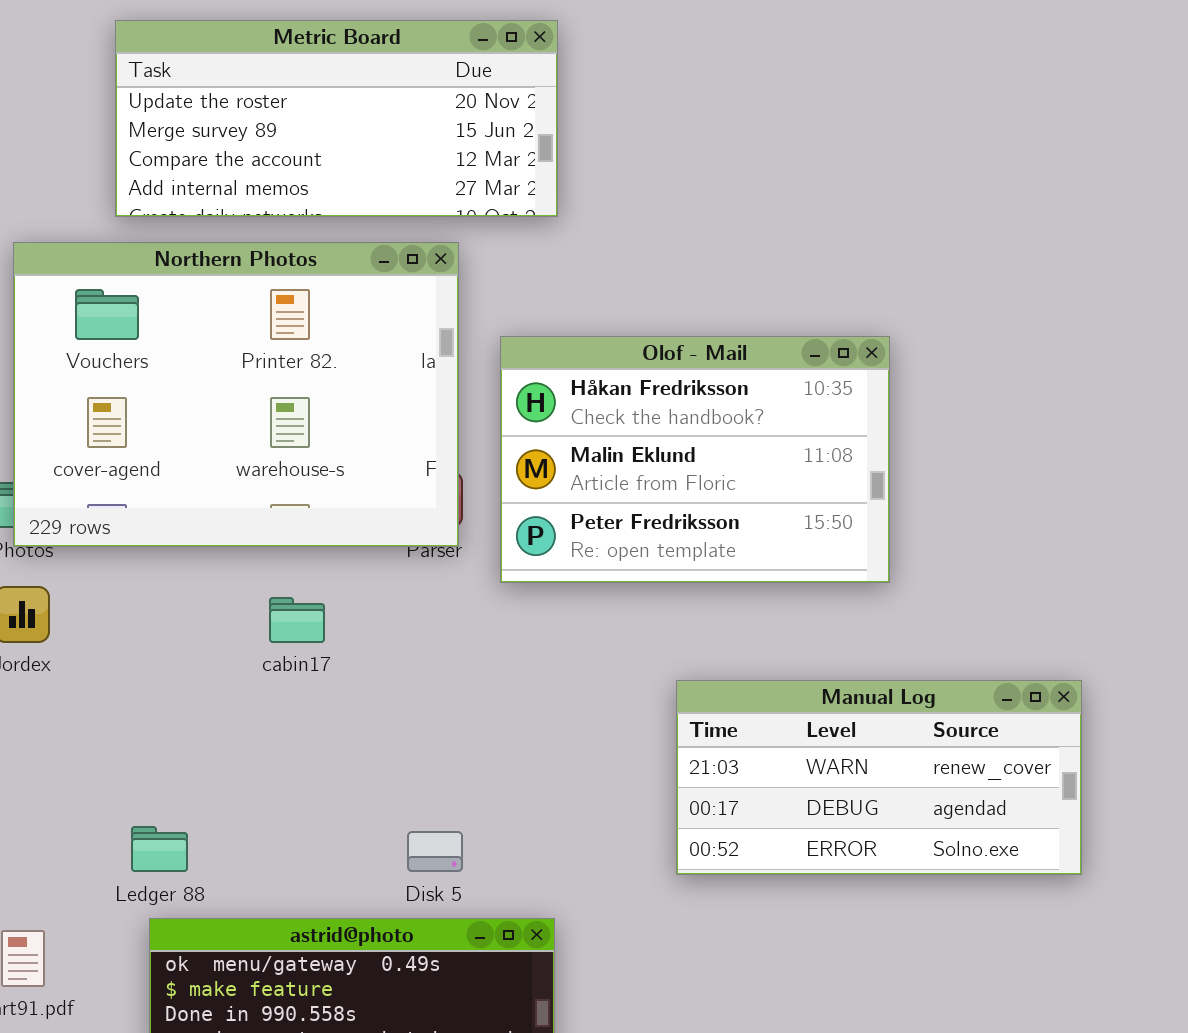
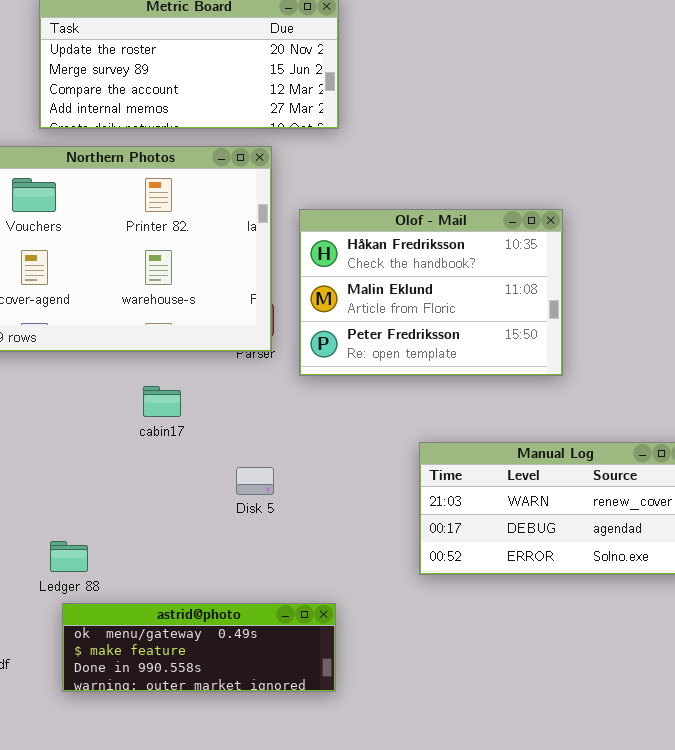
Disk 5: [407,831,463,872] -> [236,467,274,495], moved

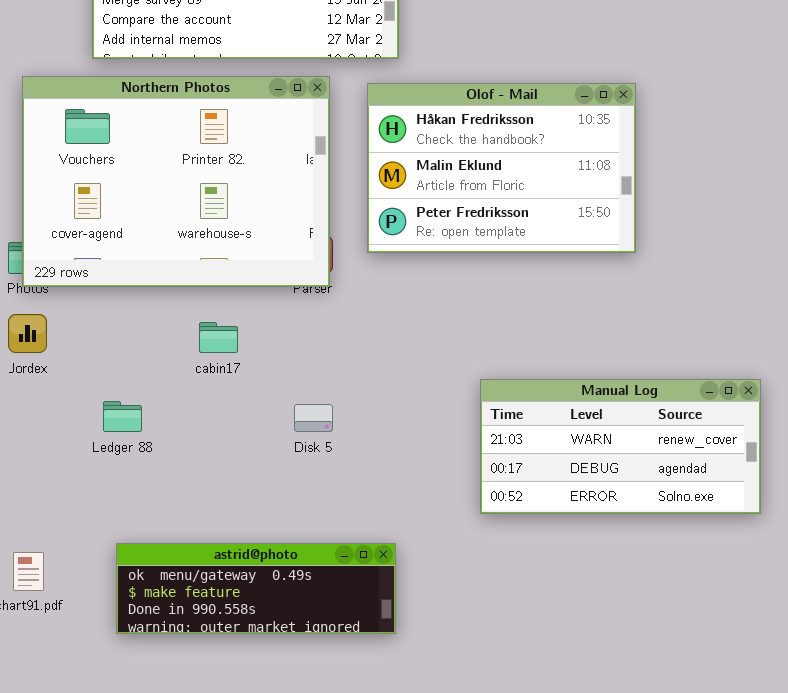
Olof - Mail: [299,209,563,376] -> [367,83,636,253], moved
Ledger 88: [50,541,88,572] -> [103,401,142,432], moved

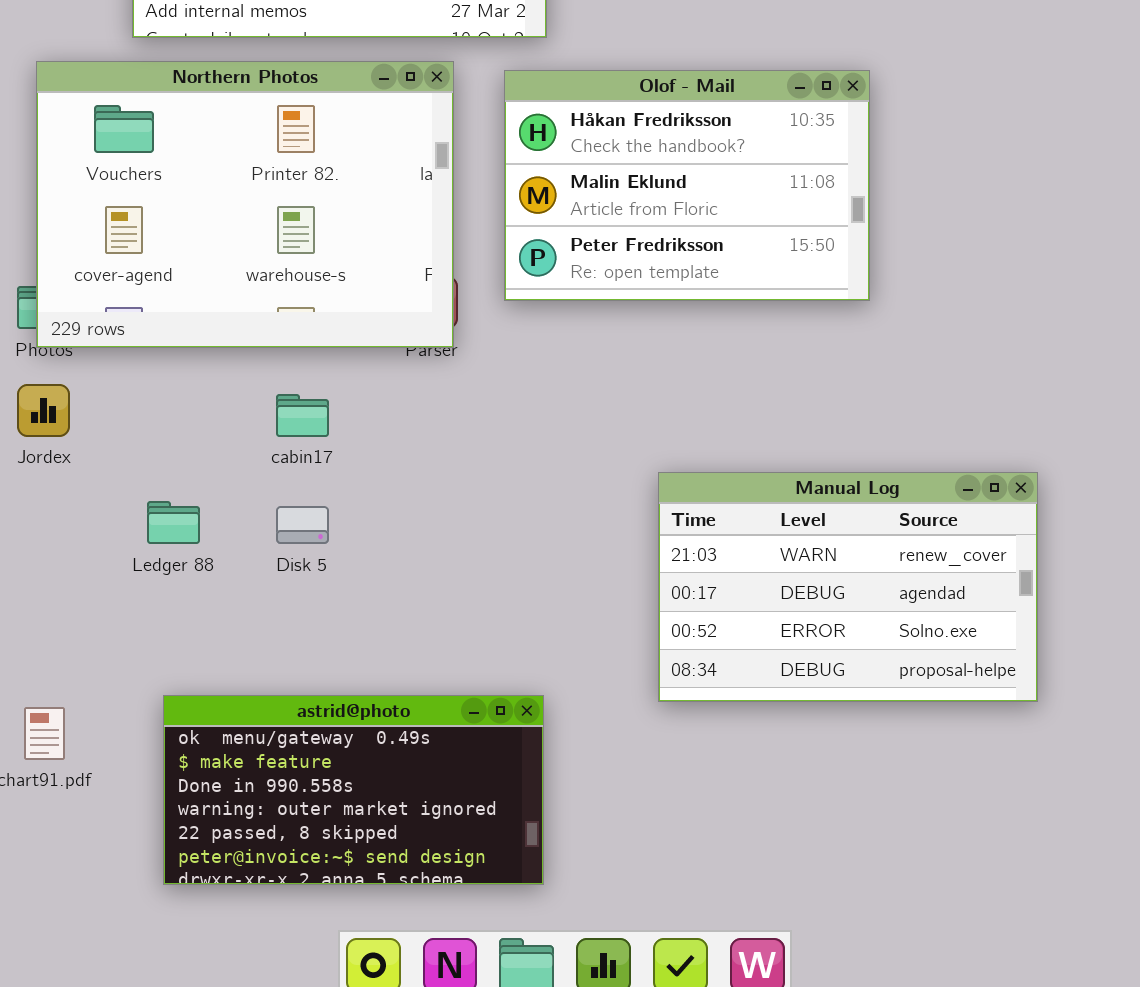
Manual Log: [480,379,761,514] -> [658,472,1038,702], resized
Disk 5: [294,404,333,432] -> [276,506,329,544], moved
astrid@photo: [116,543,396,634] -> [163,695,544,885], resized

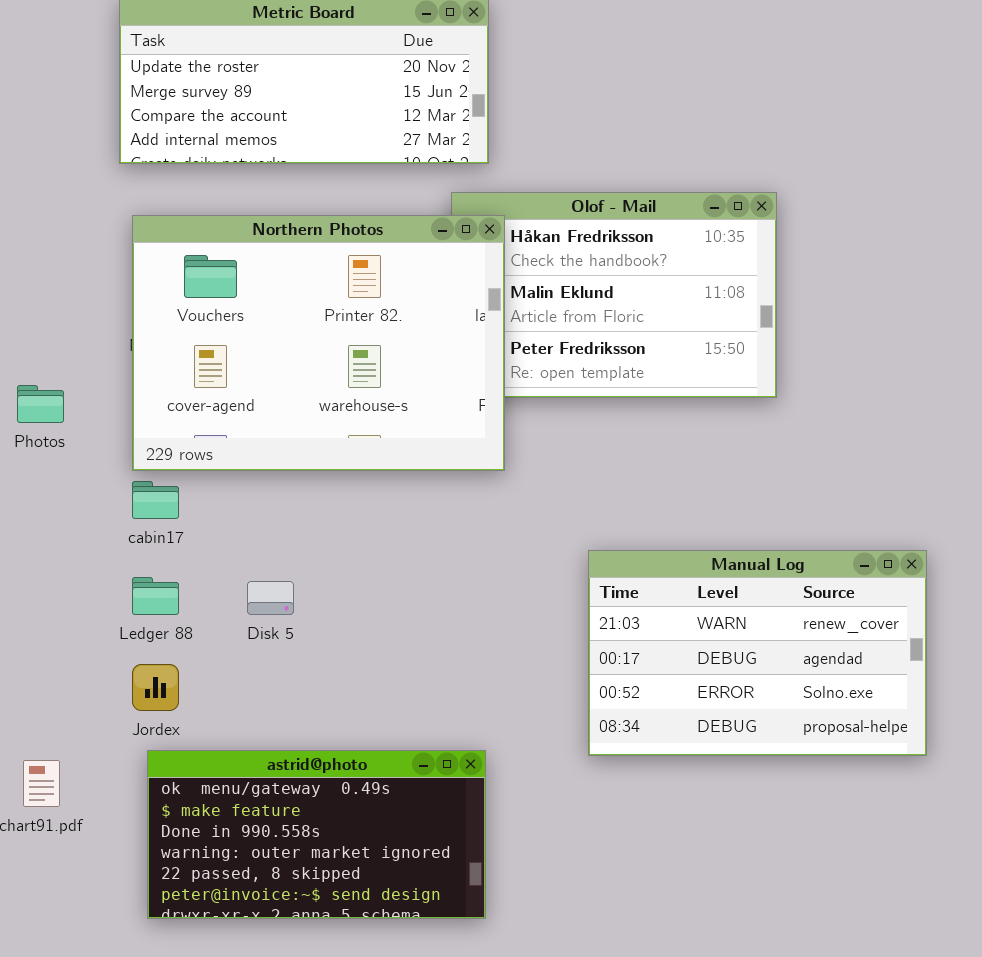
Northern Photos: [36,61,454,348] -> [132,215,505,471], moved
Jordex: [17,384,70,437] -> [132,664,179,711], moved
cabin17: [276,394,329,437] -> [132,481,179,519], moved

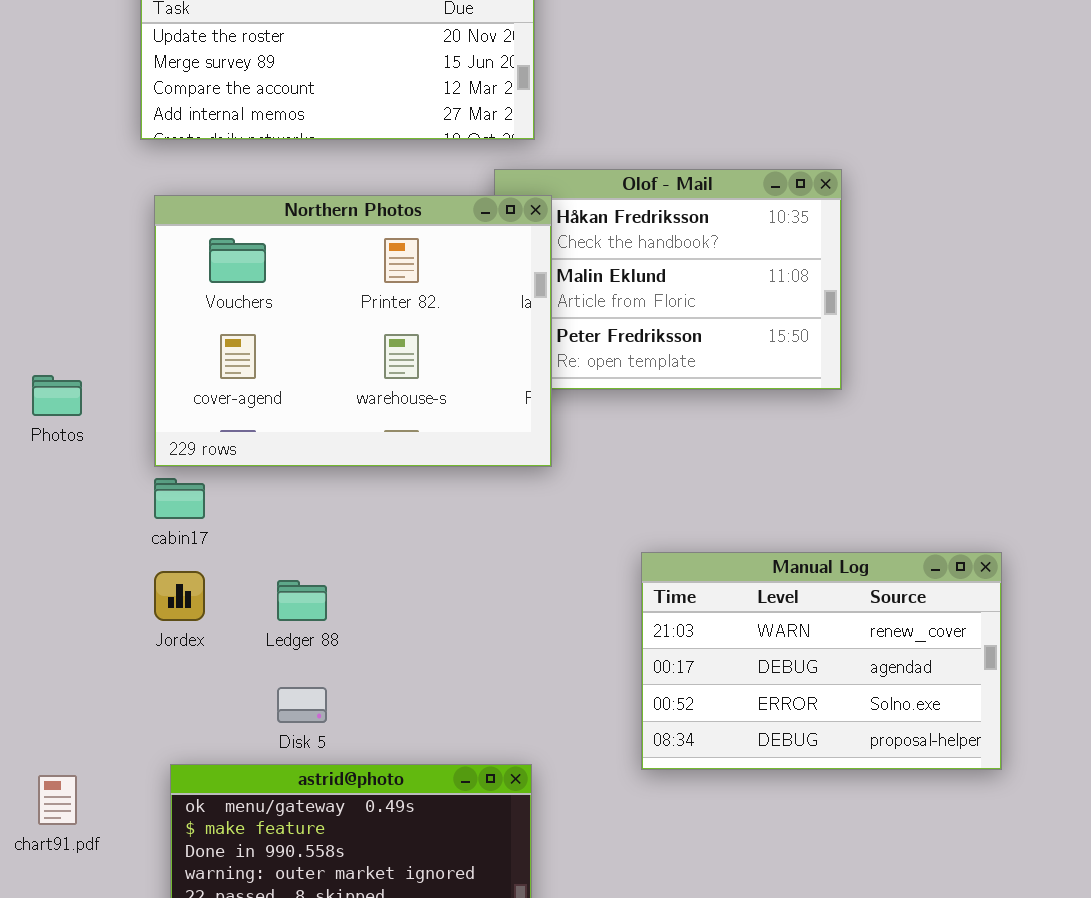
Ledger 88: [132,577,179,615] -> [277,580,327,621], moved
Disk 5: [247,581,294,615] -> [277,687,327,723], moved
Jordex: [132,664,179,711] -> [154,571,205,621], moved

